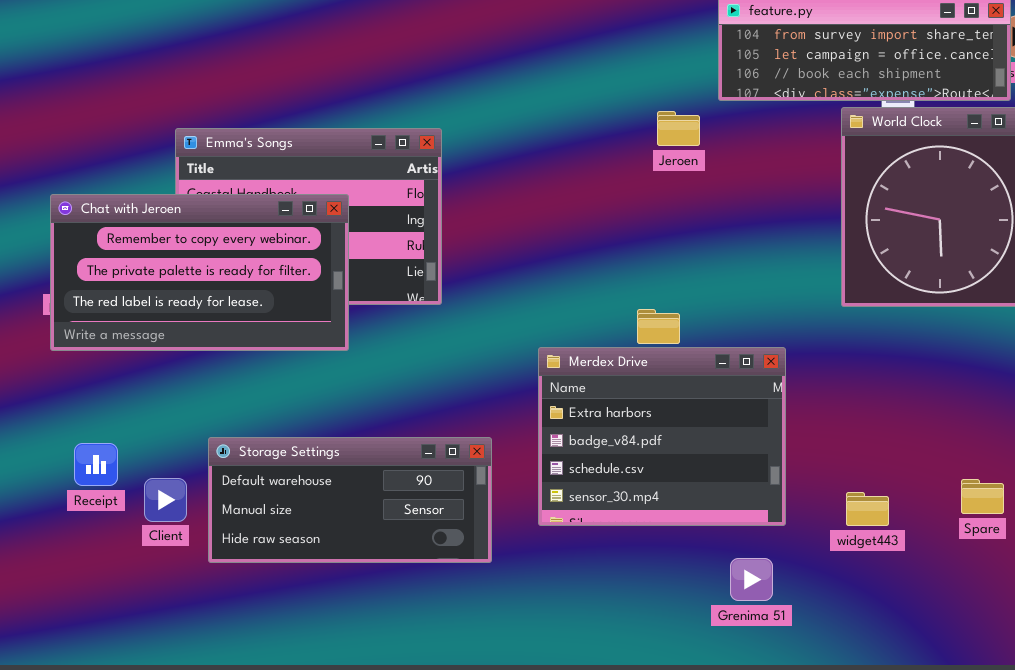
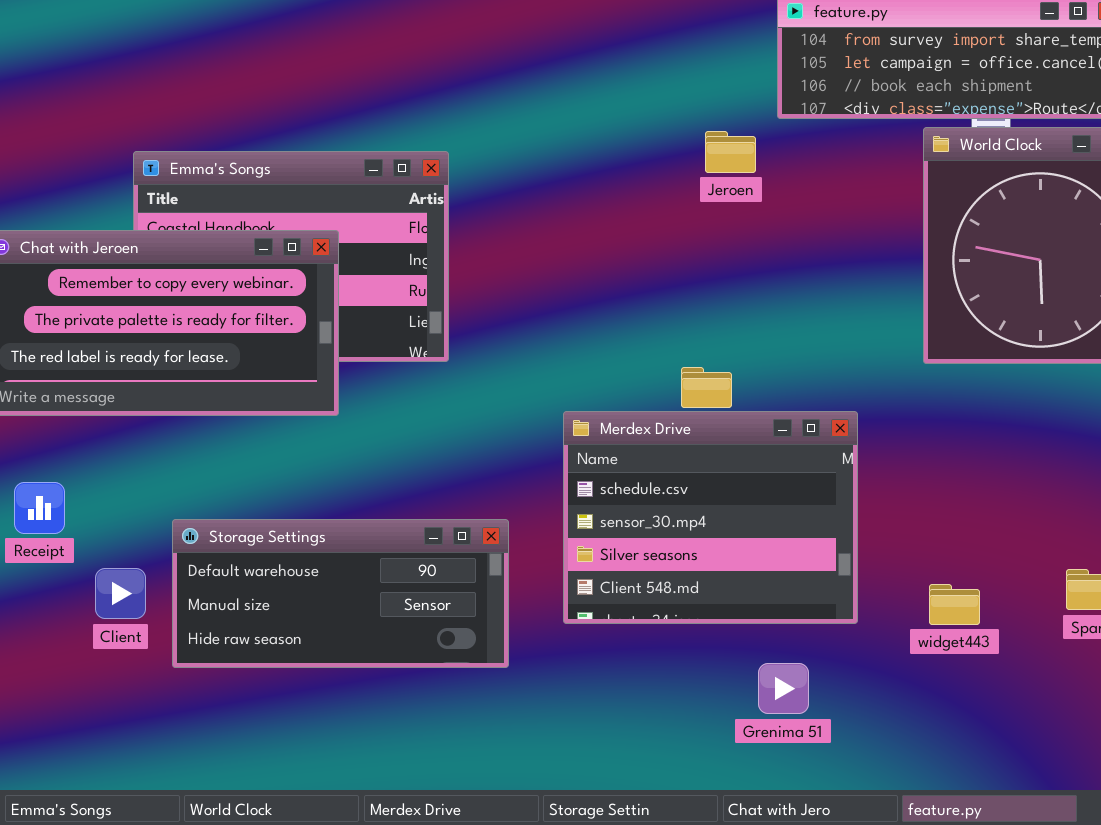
Merdex Drive: [538,347,786,526] -> [563,411,858,624], scrolled down 2 rows
Receipt: [74,443,118,486] -> [14,482,65,534], moved
Grenima 51: [730,558,773,601] -> [758,663,809,714], moved

